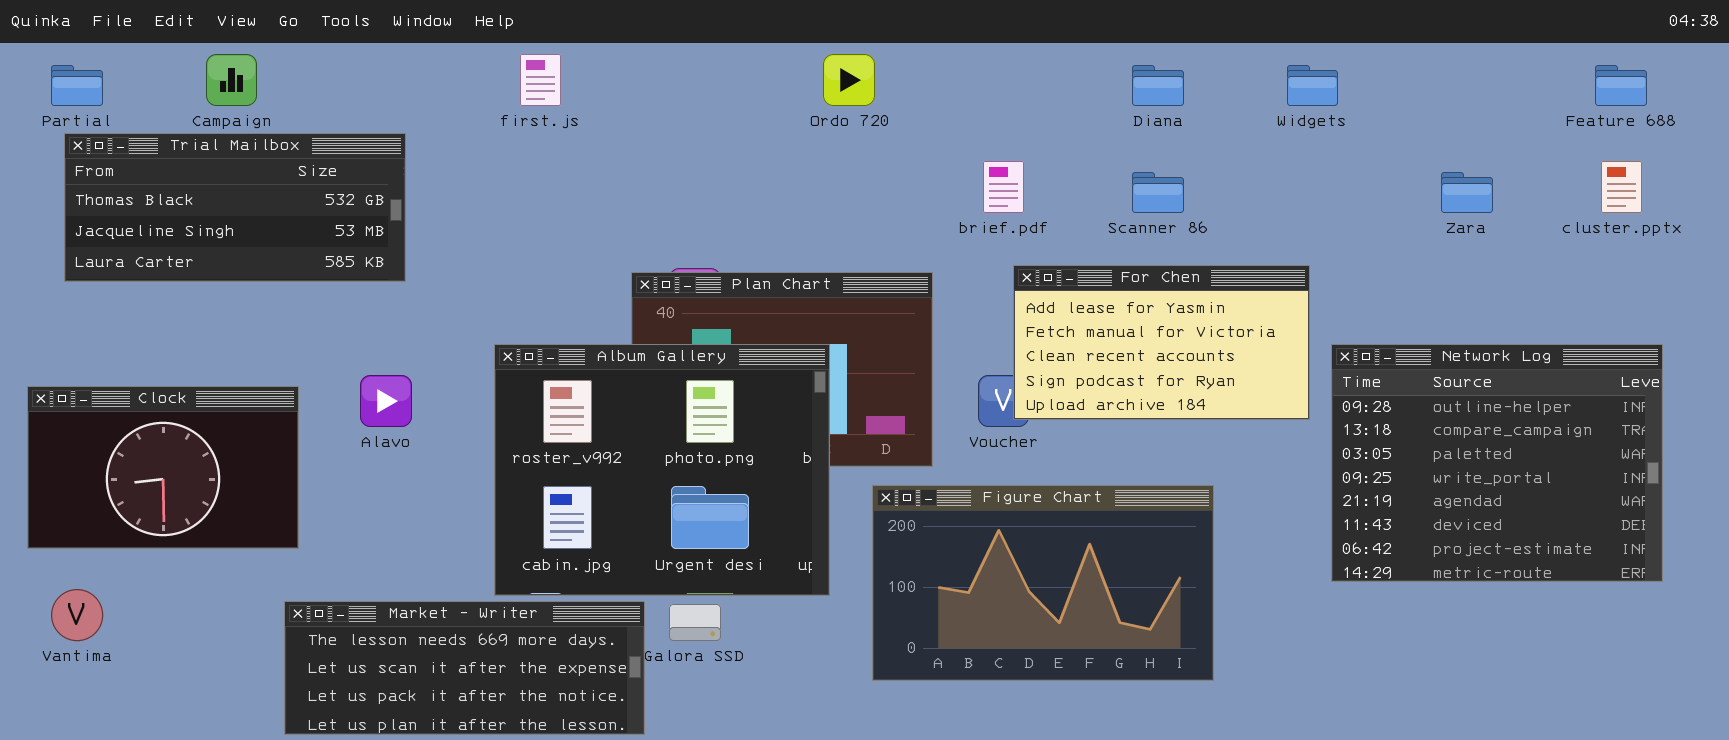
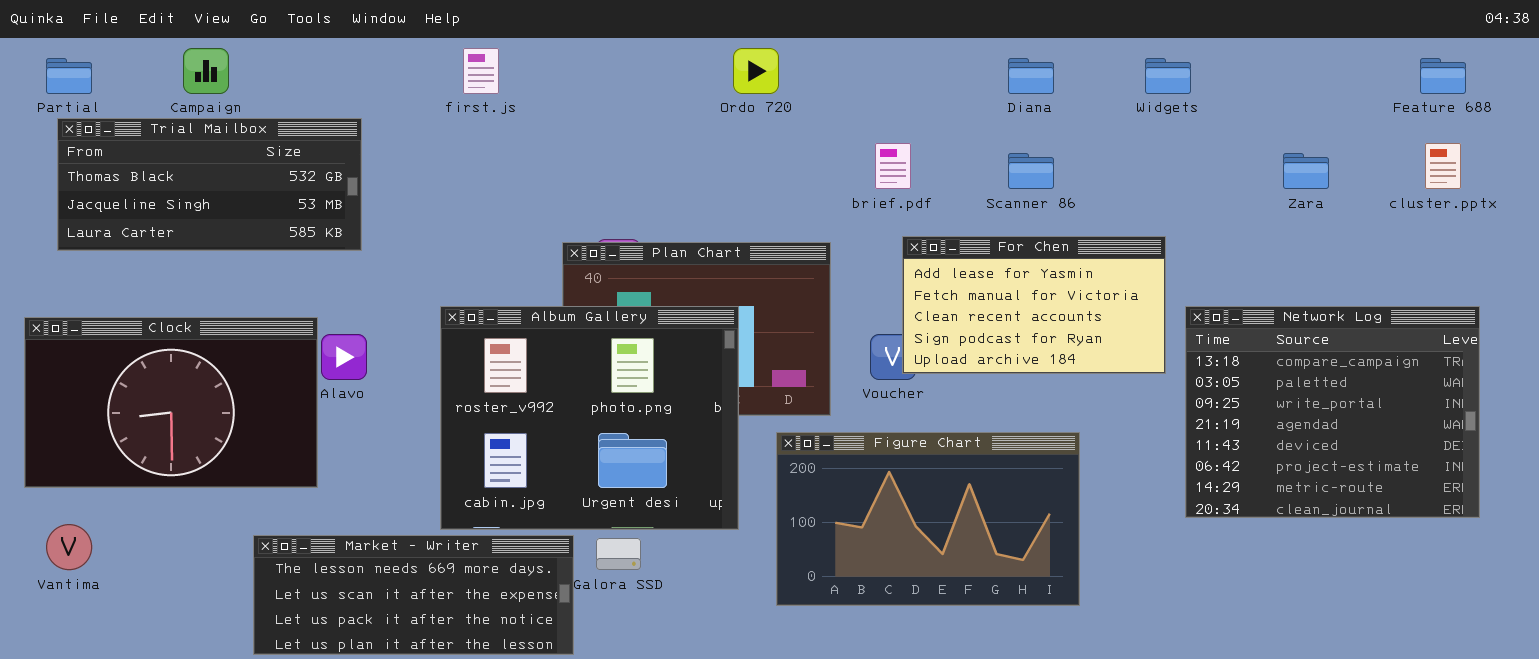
Network Log: [1331,344,1663,582] -> [1185,306,1480,518], scrolled down 1 row
Clock: [27,386,299,549] -> [24,317,318,488], resized

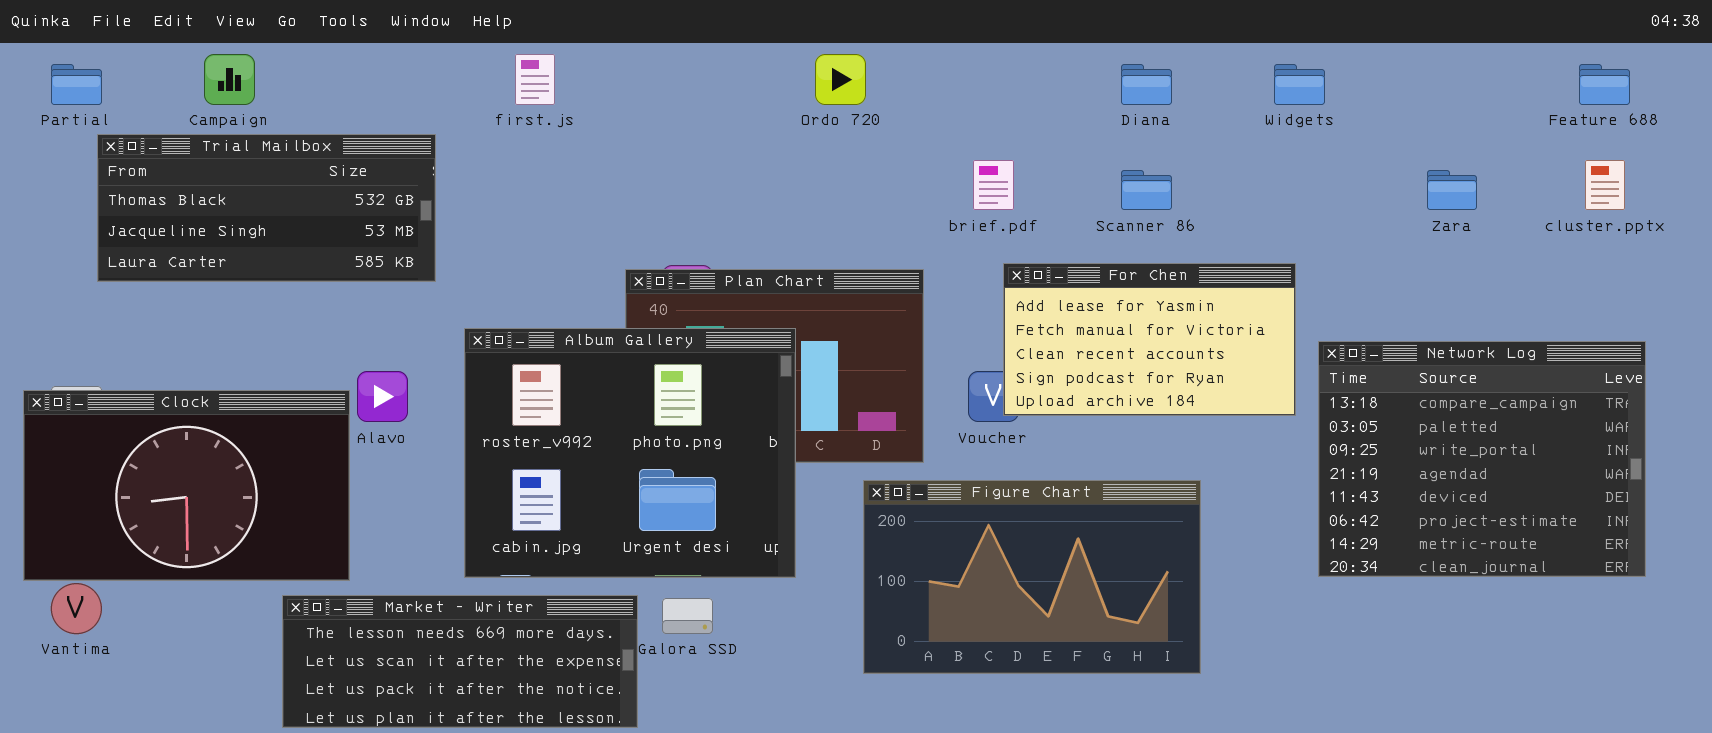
Trial Mailbox: [57,118,362,251] -> [97,134,436,282], moved
Album Gallery: [440,306,739,530] -> [464,328,796,578], moved
Clock: [24,317,318,488] -> [23,390,350,581], moved

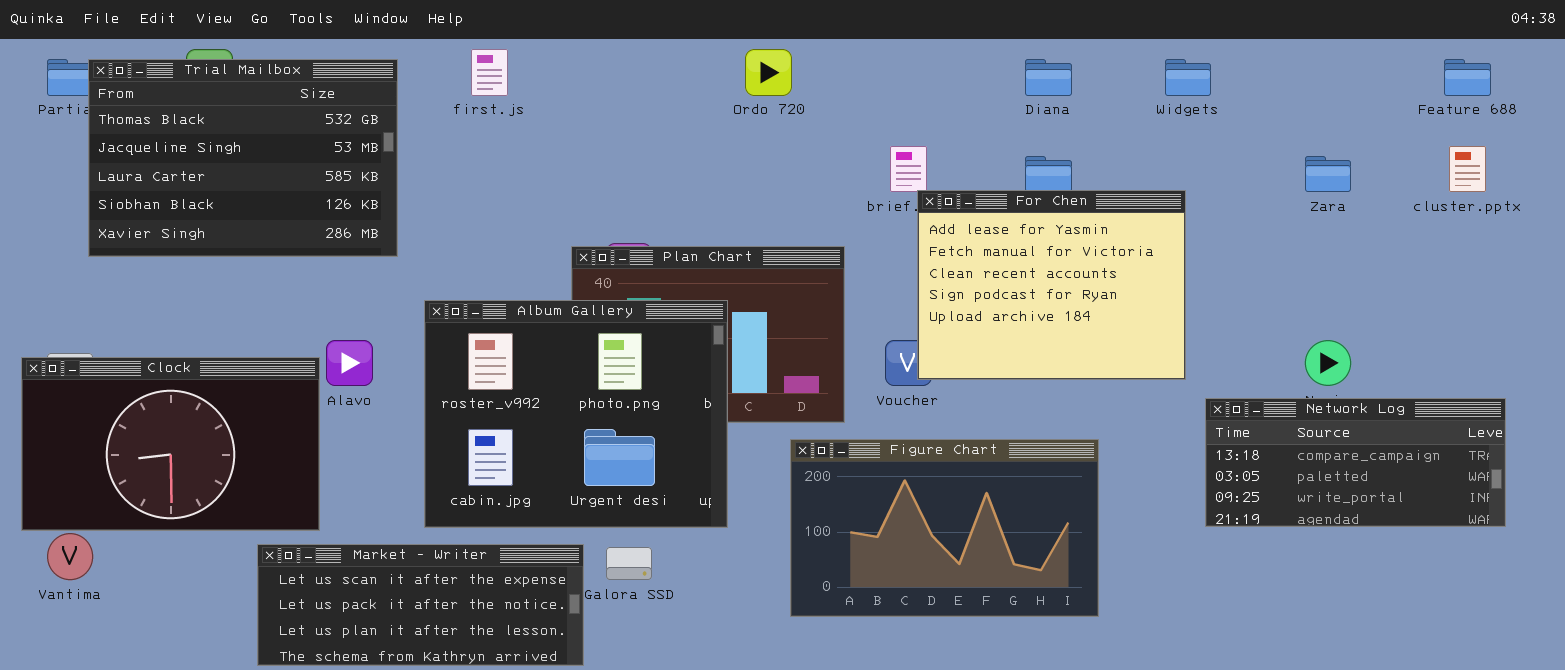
Trial Mailbox: [97,134,436,282] -> [88,59,398,257], resized
For Chen: [1003,263,1296,416] -> [917,190,1186,380], resized
Network Log: [1318,341,1646,577] -> [1205,398,1506,527], resized
Market - Writer: [282,595,638,728] -> [257,544,584,666], scrolled down 1 row

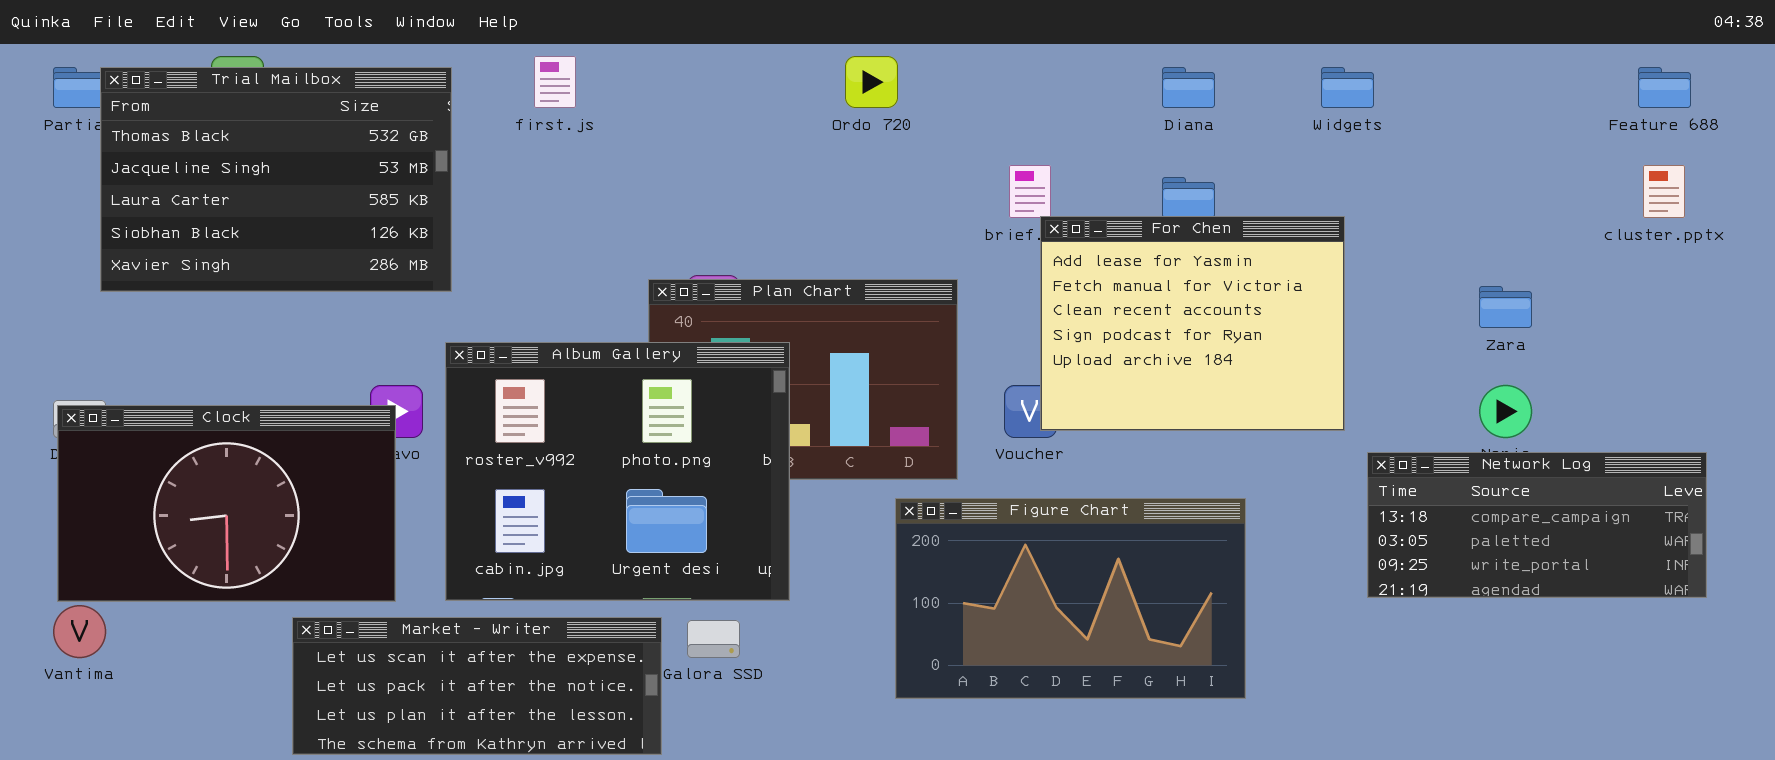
Zara: [1305,156,1351,192] -> [1479,286,1532,328], moved
Album Gallery: [424,300,728,528] -> [445,342,790,601], moved
Clock: [21,357,320,531] -> [57,405,396,602], moved

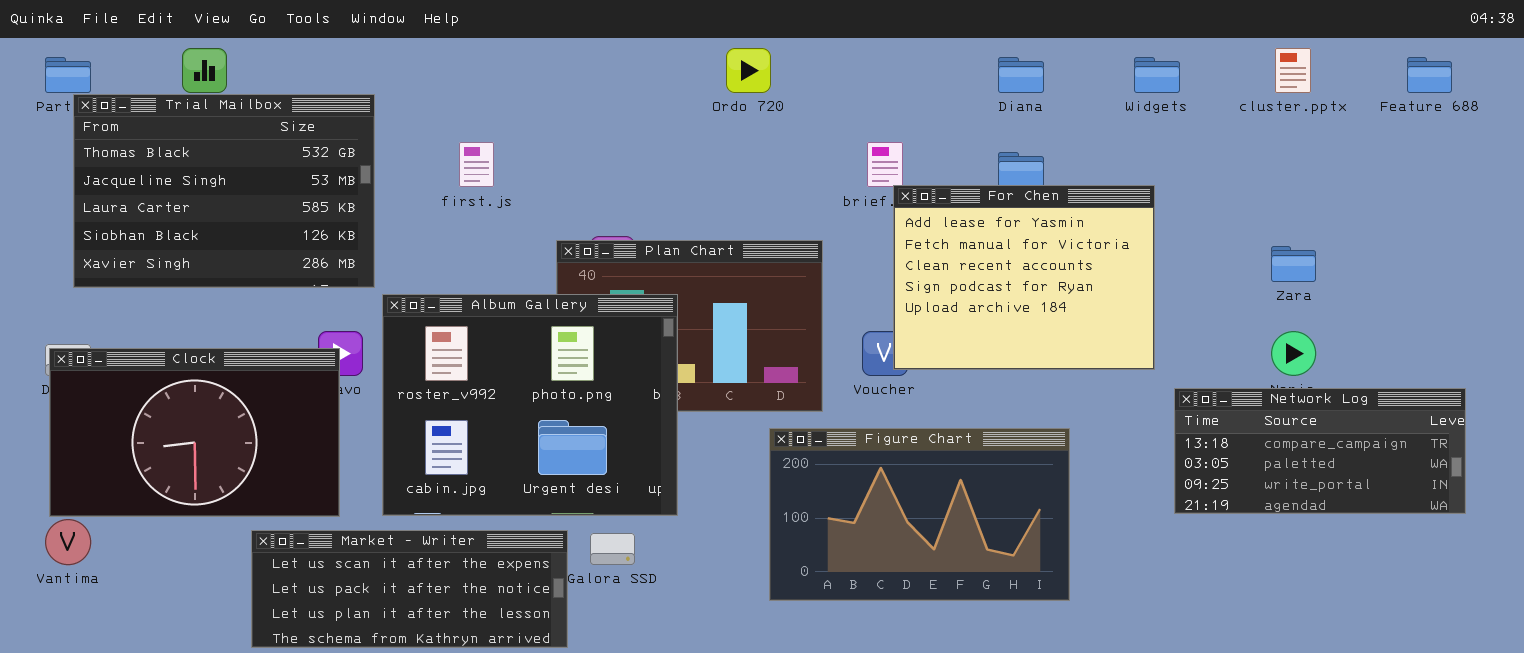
first.js: [534,56,576,108] -> [459,142,494,187], moved
Trial Mailbox: [100,67,452,292] -> [73,94,375,288], moved
cluster.pptx: [1643,165,1685,218] -> [1275,48,1311,93], moved

